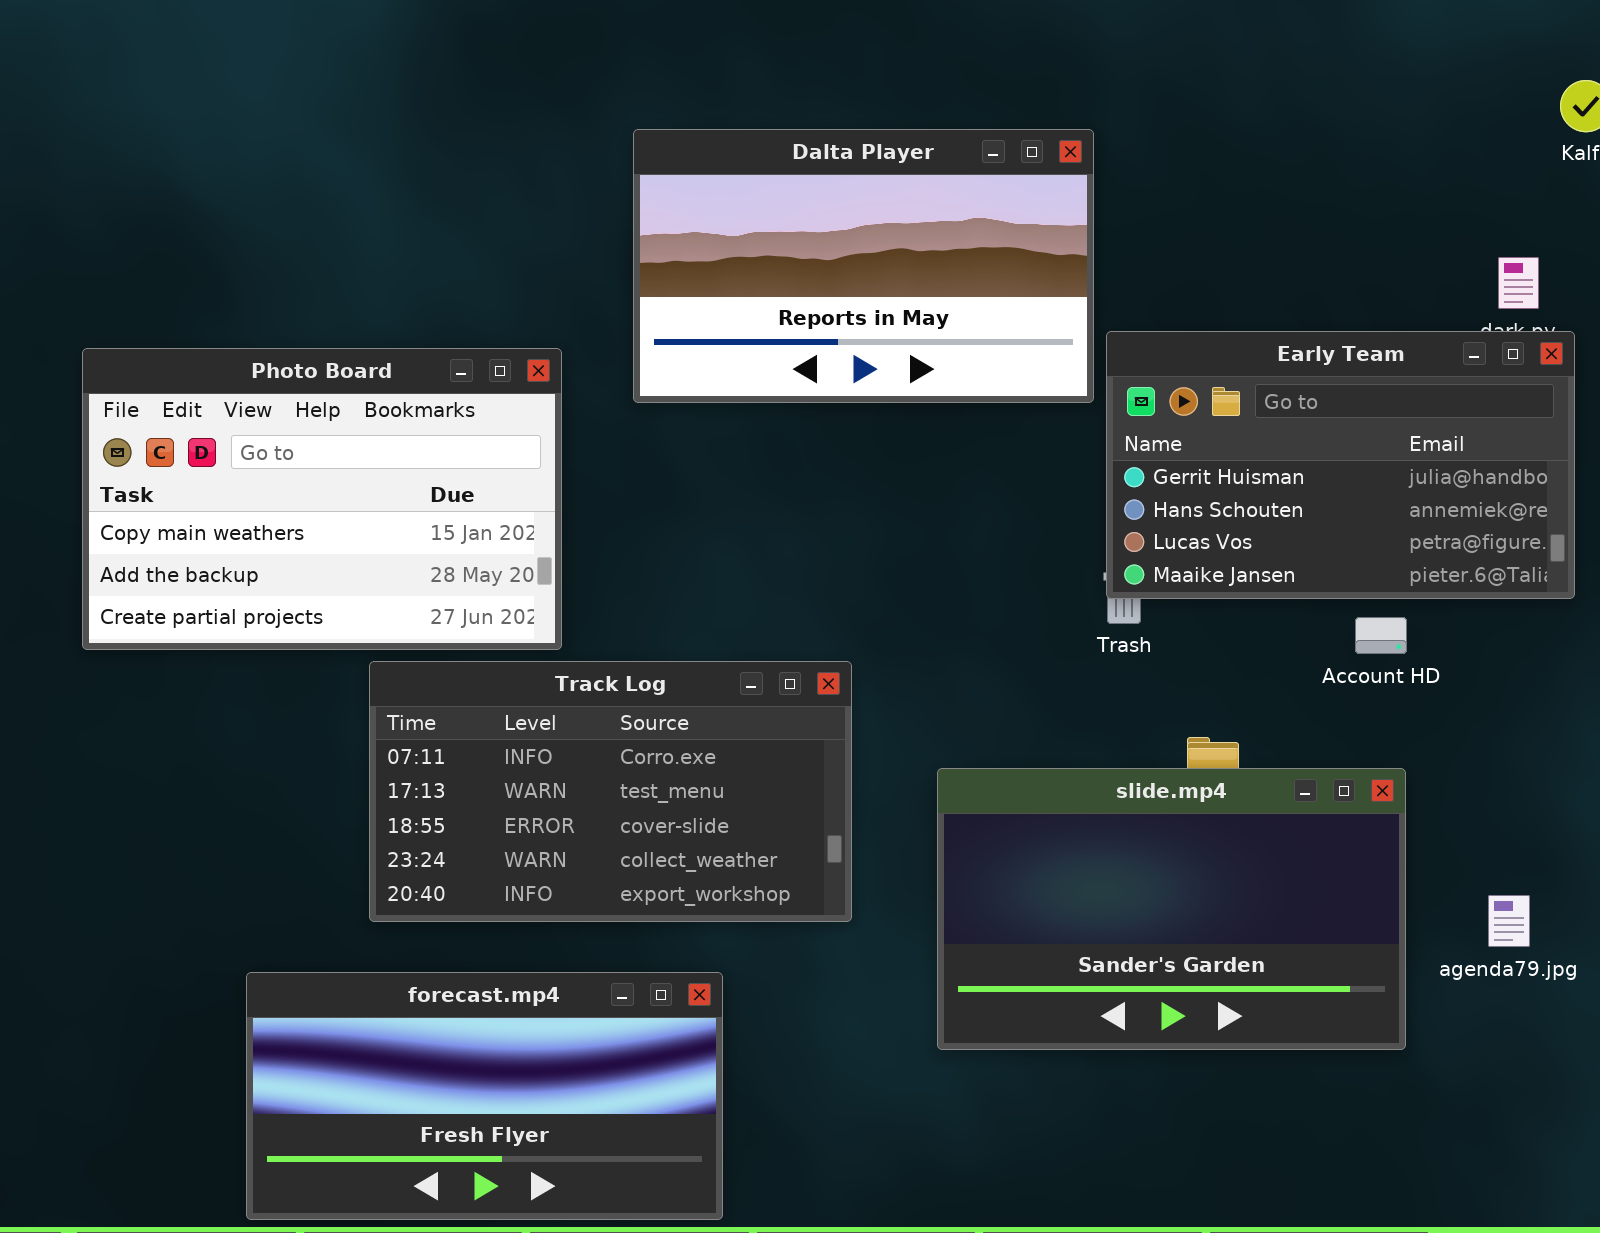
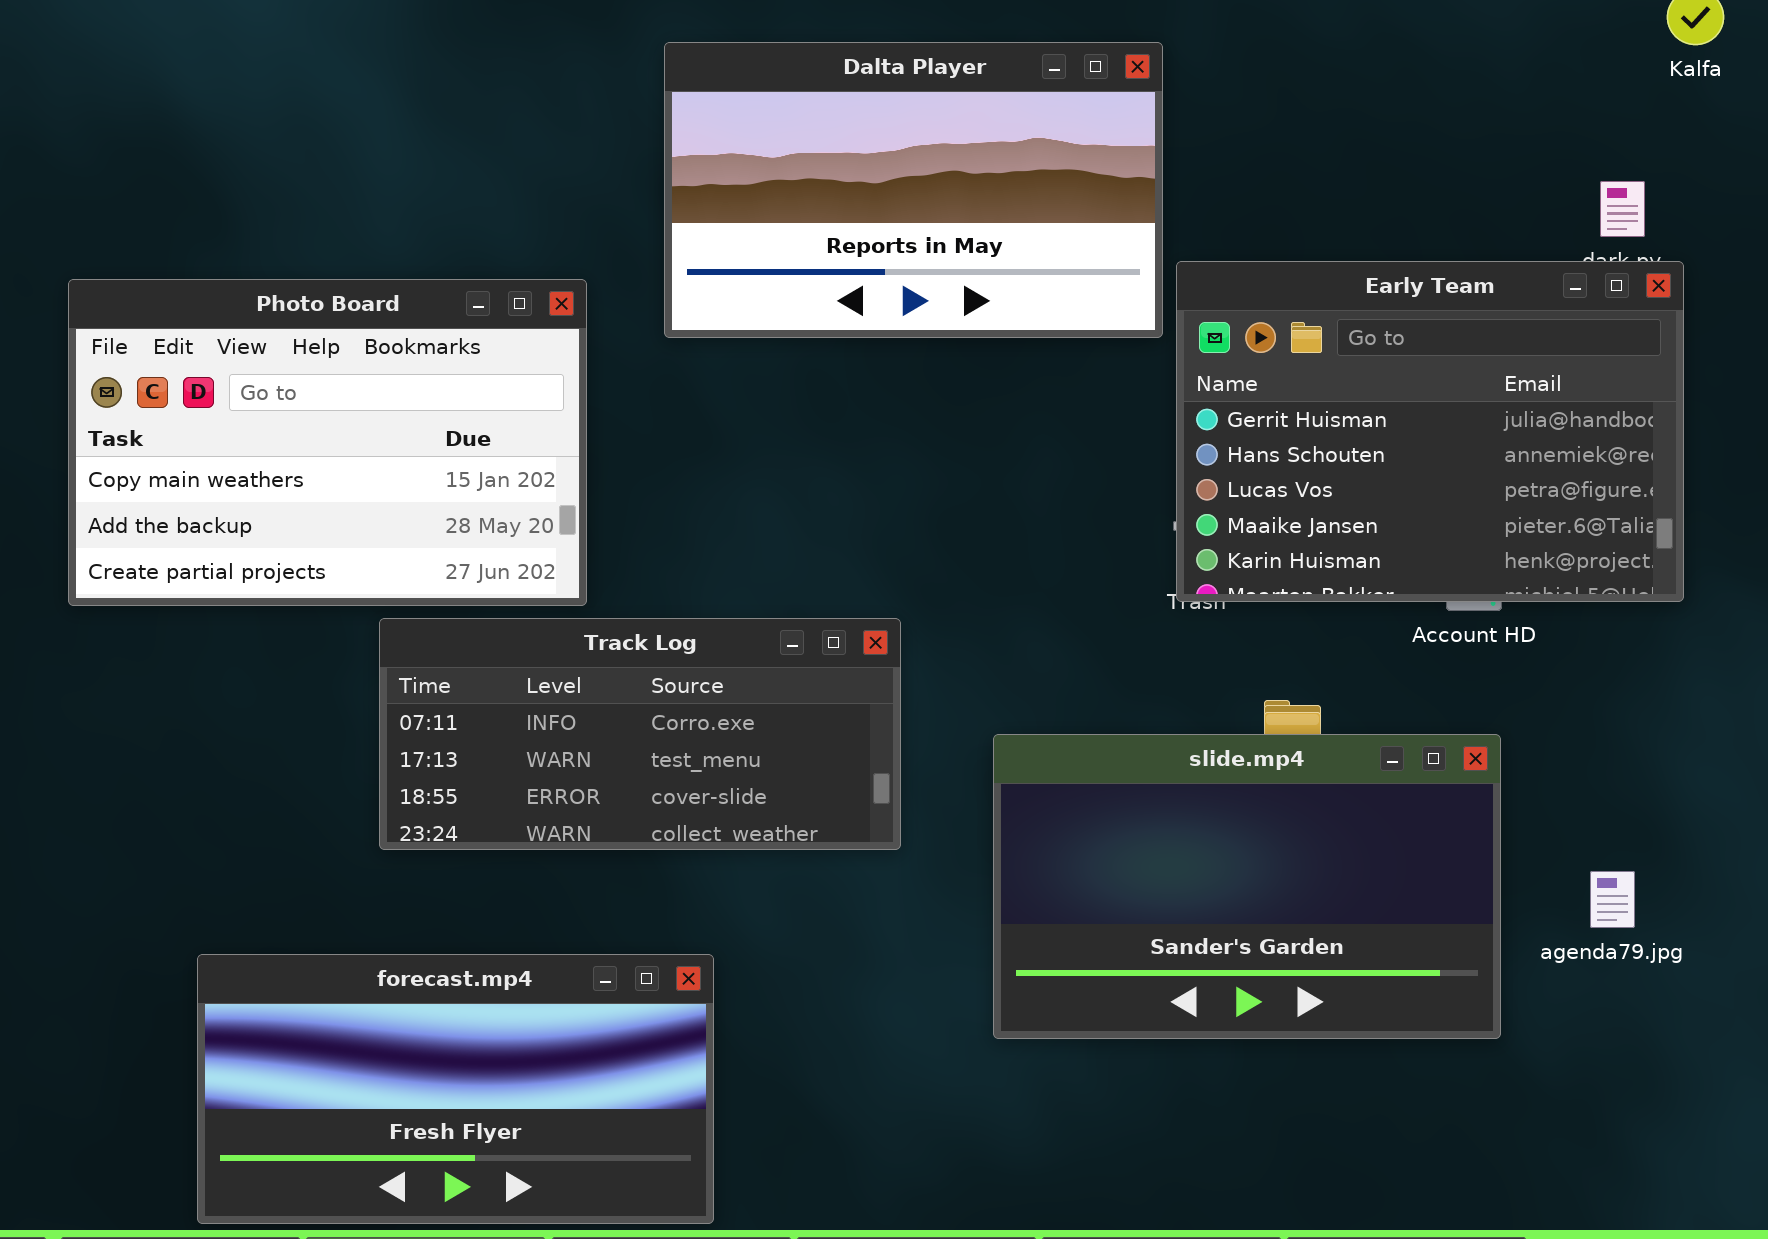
Early Team: [1106,331,1575,599] -> [1176,261,1684,602], resized
Track Log: [369,661,852,922] -> [379,618,901,850], resized
forecast.mp4: [246,972,723,1220] -> [197,954,714,1224], moved

